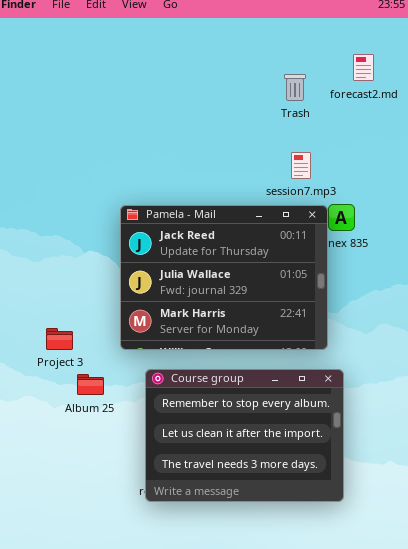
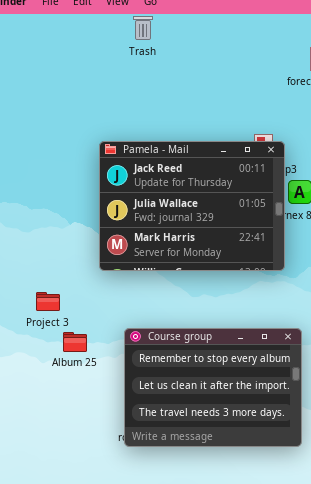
Trash: [284,74,306,101] -> [133,16,153,40], moved
Pamela - Mail: [120,205,328,350] -> [99,141,285,271], moved

